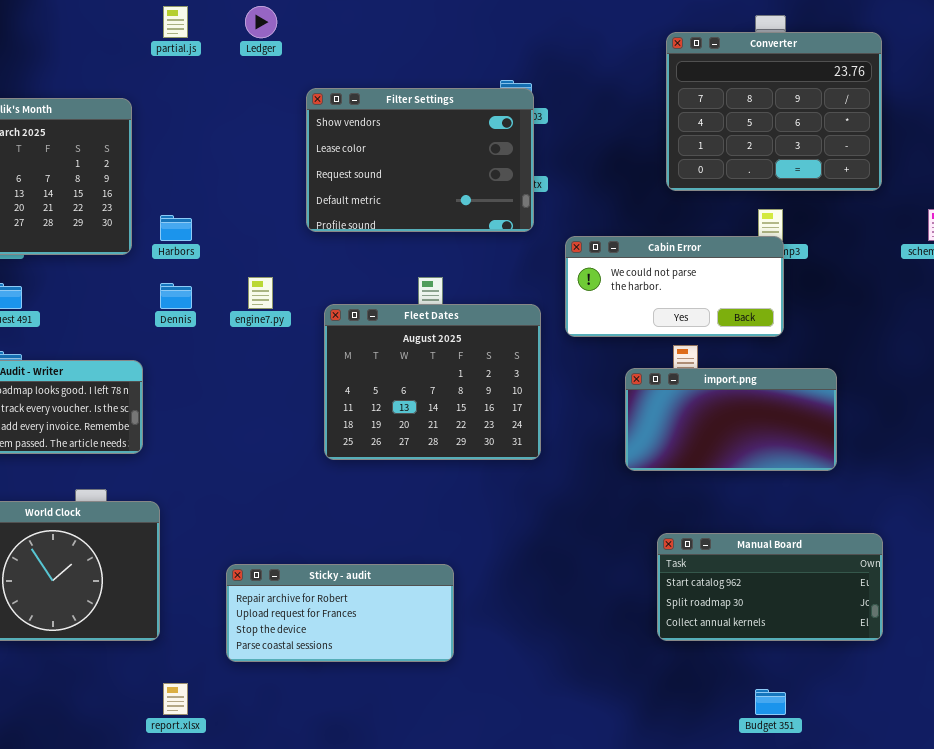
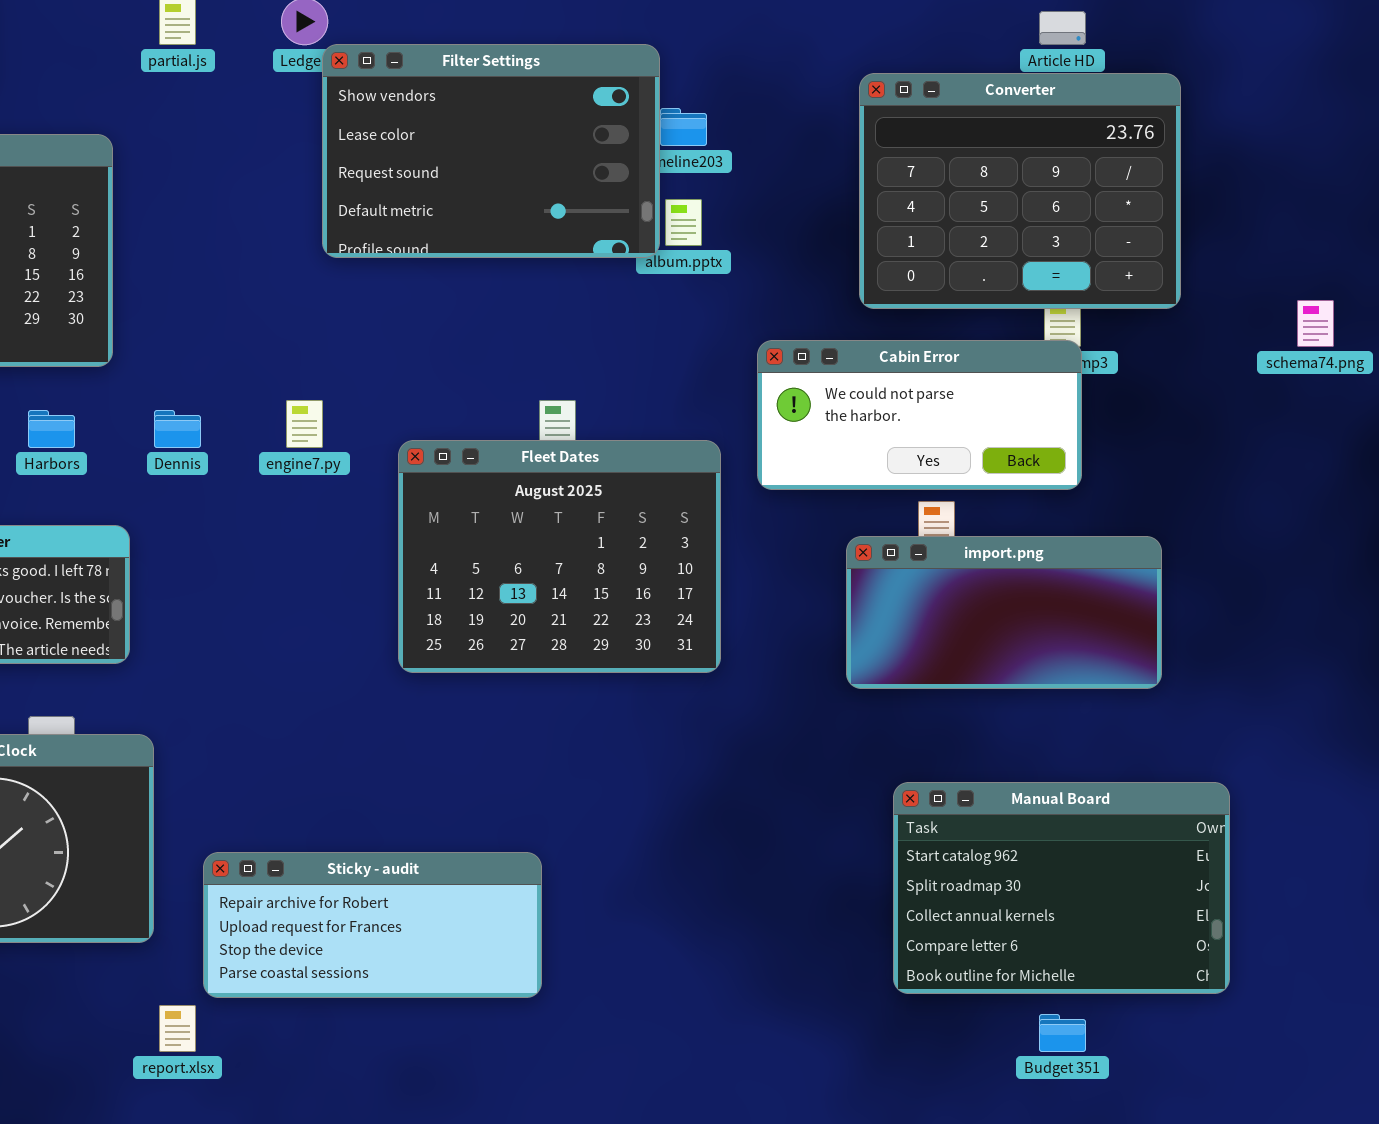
Converter: [666,32,882,191] -> [859,73,1181,309], moved
Filter Settings: [306,88,534,232] -> [322,44,660,258], moved
Harbors: [160,215,192,241] -> [28,410,75,448], moved
Manual Board: [657,533,883,641] -> [893,782,1230,994], resized
Sticky - audit: [226,564,454,662] -> [203,852,542,998], moved

